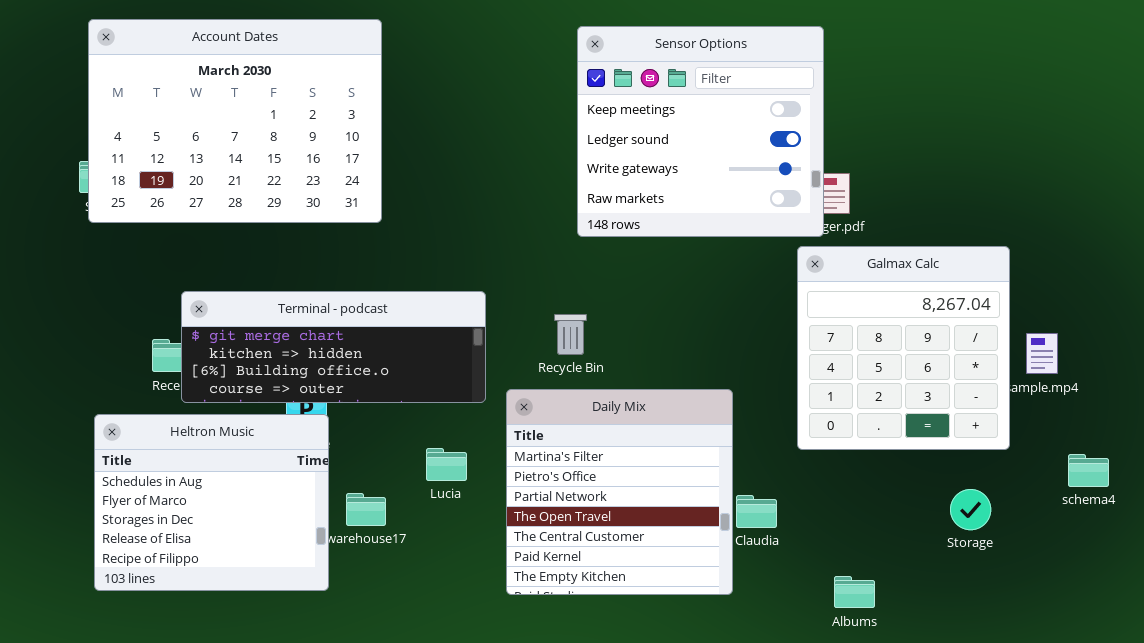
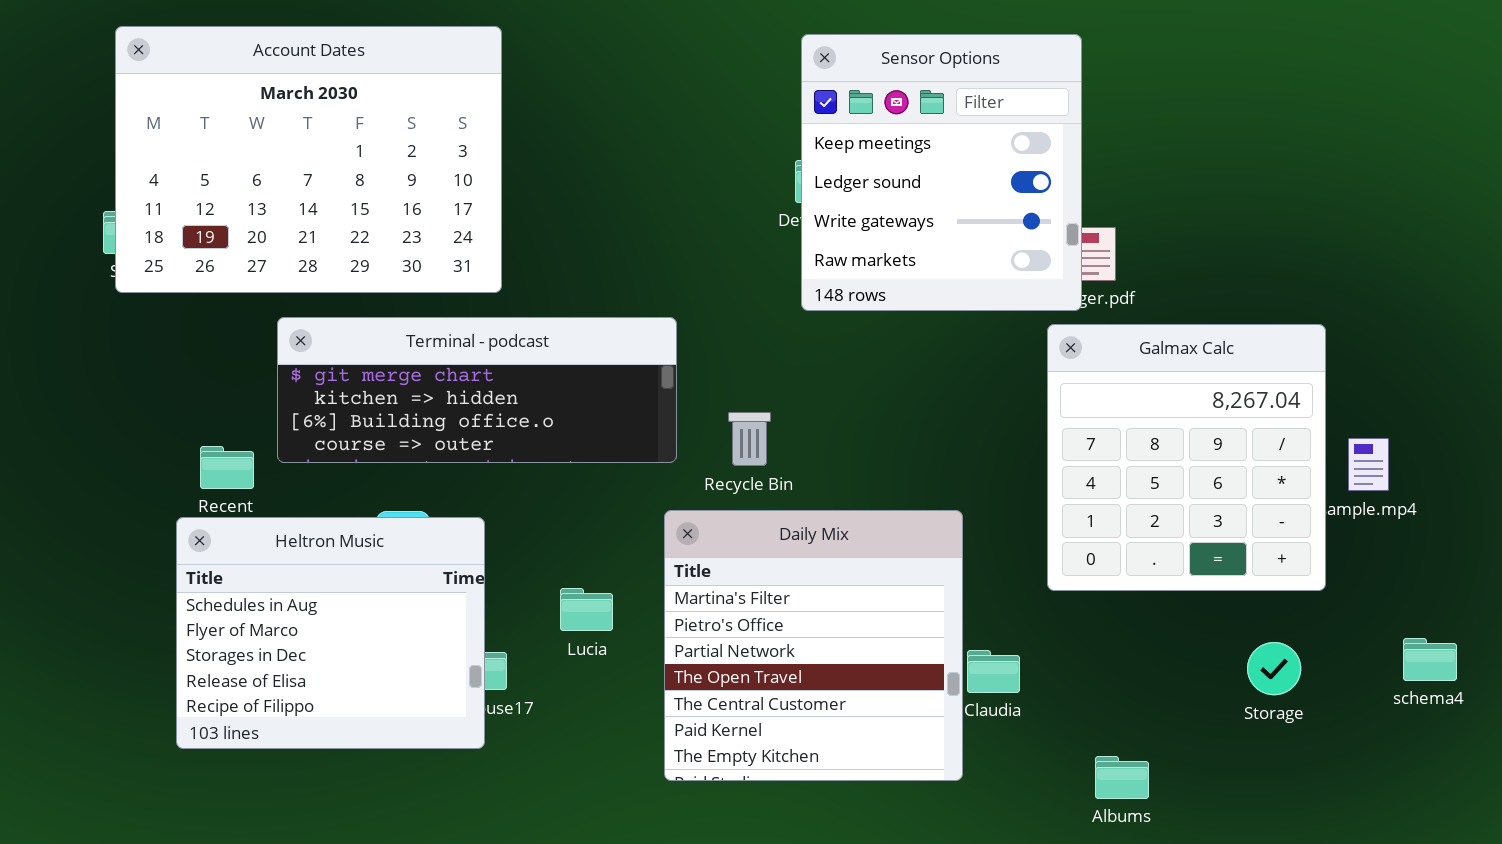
Sensor Options: [577,26,824,237] -> [801,34,1082,311], resized
Terminal - podcast: [181,291,486,403] -> [277,317,677,463], moved
Heltron Music: [94,414,329,591] -> [176,517,485,749], moved
schema4: [1068,454,1109,487] -> [1403,638,1457,681], moved

